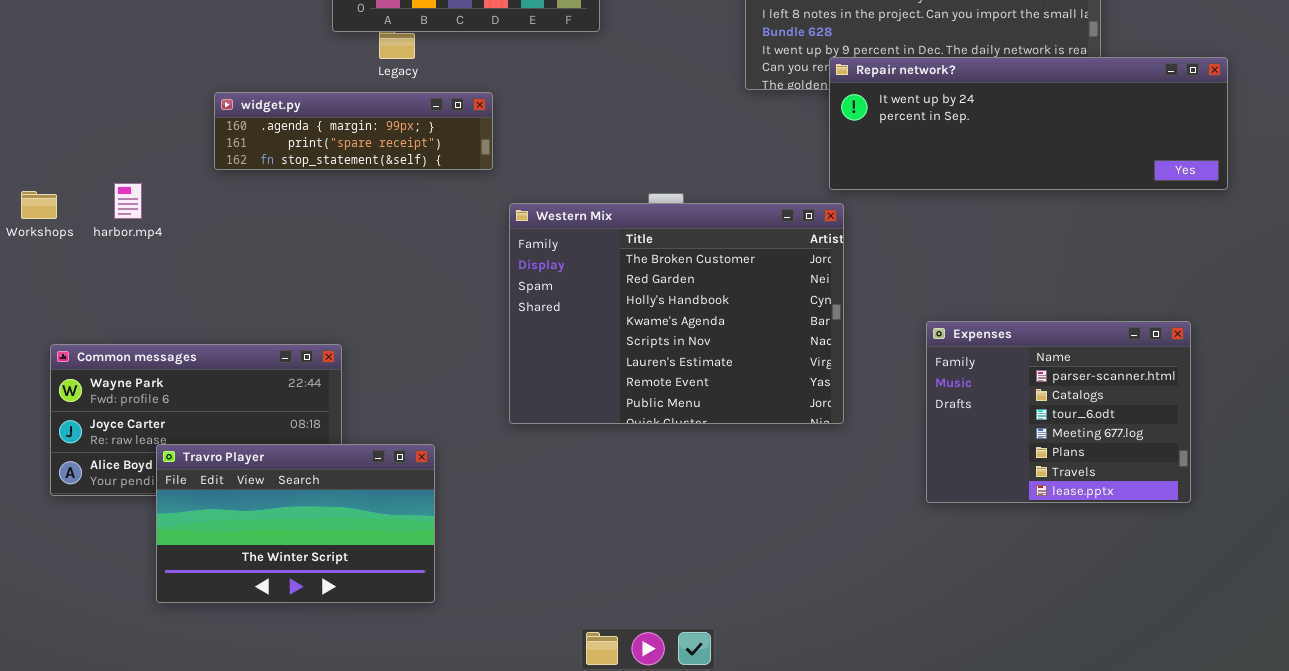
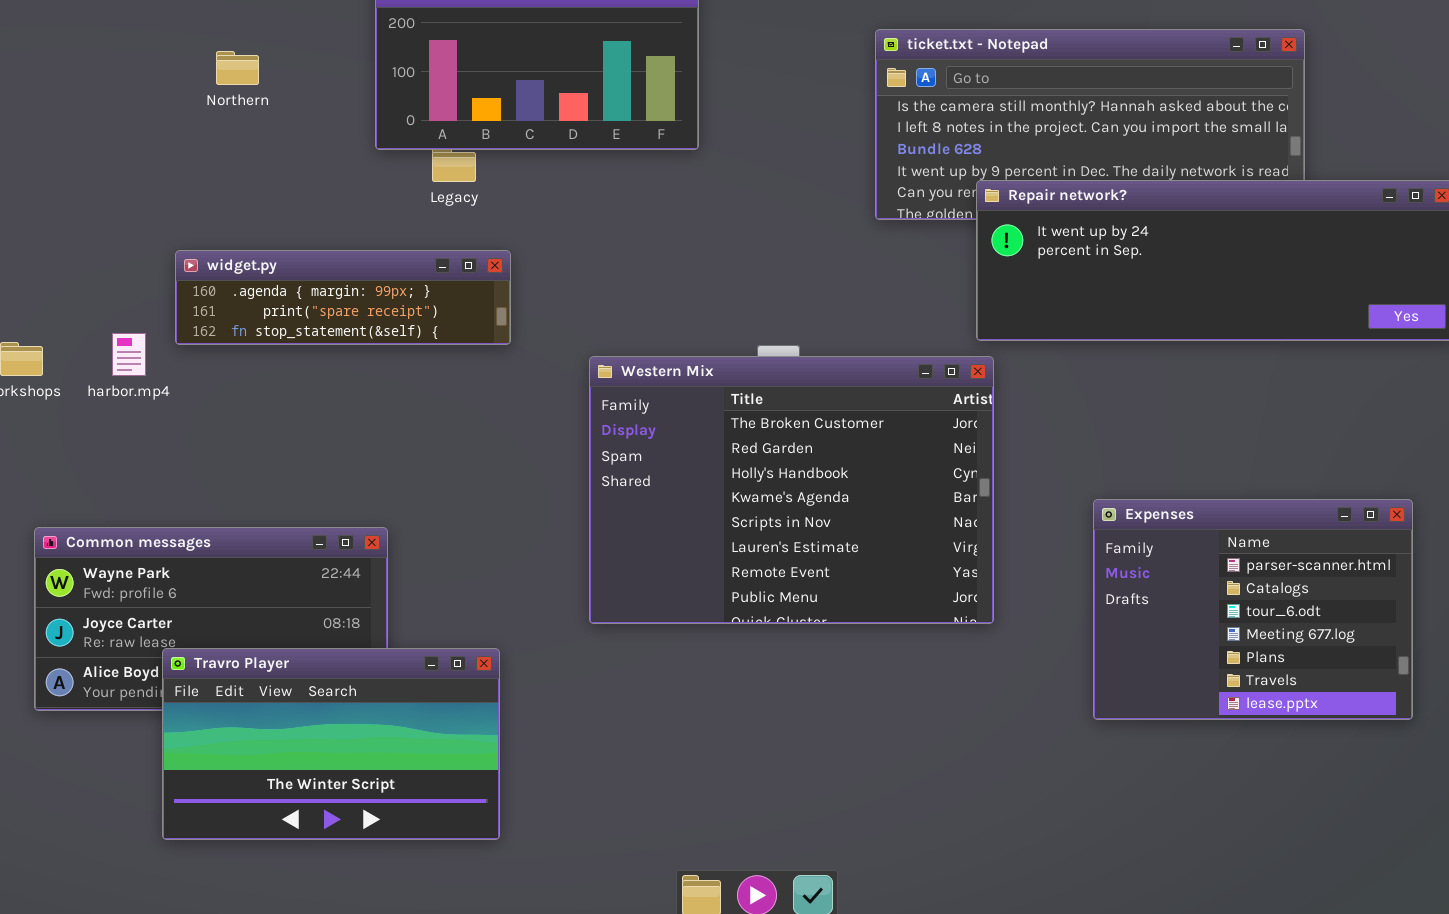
widget.py: [214,92,493,170] -> [175,250,511,345], moved

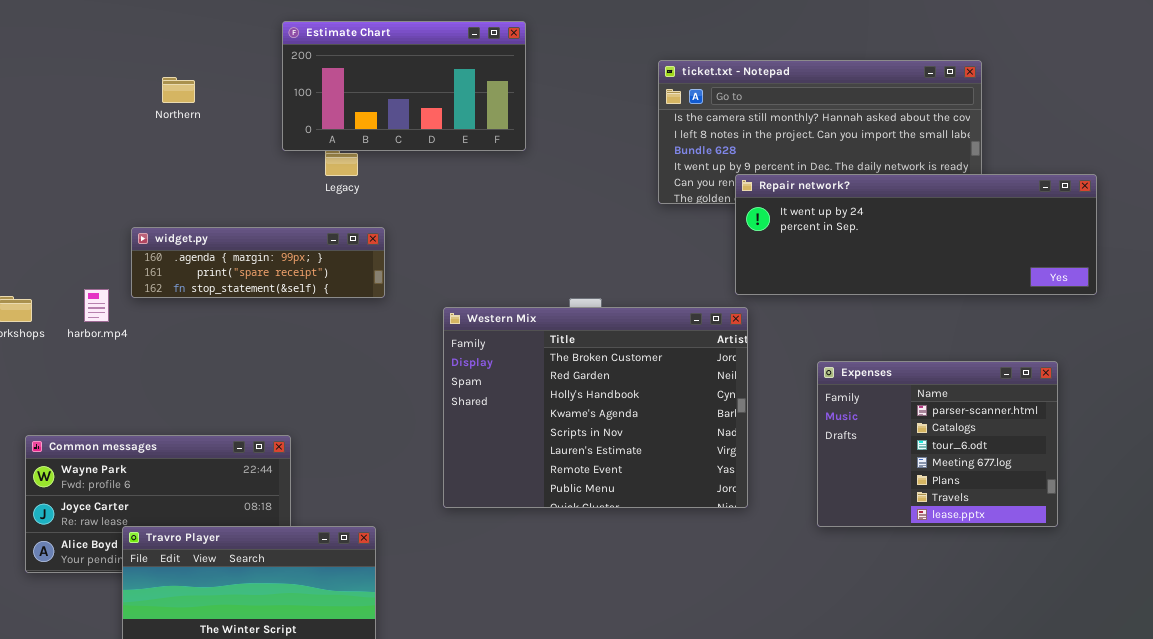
Expenses: [1093,499,1413,720] -> [817,361,1058,527], moved

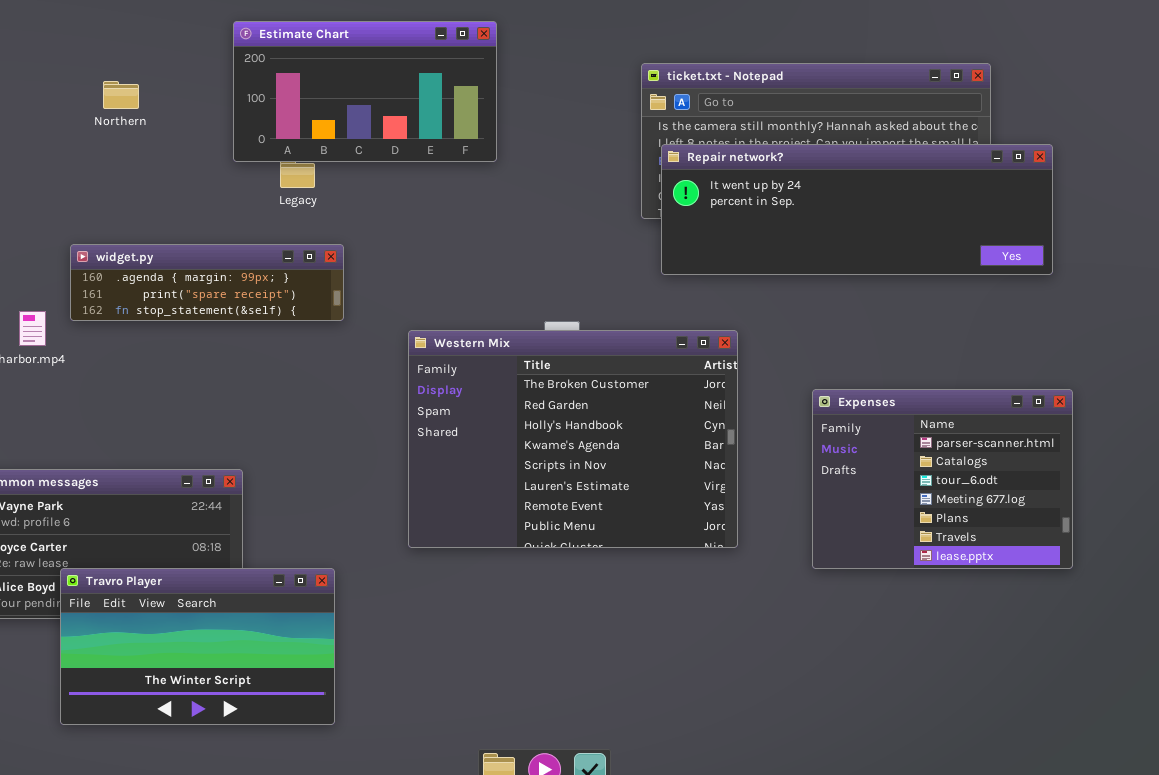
Repair network?: [735,174,1097,295] -> [661,144,1053,275], moved

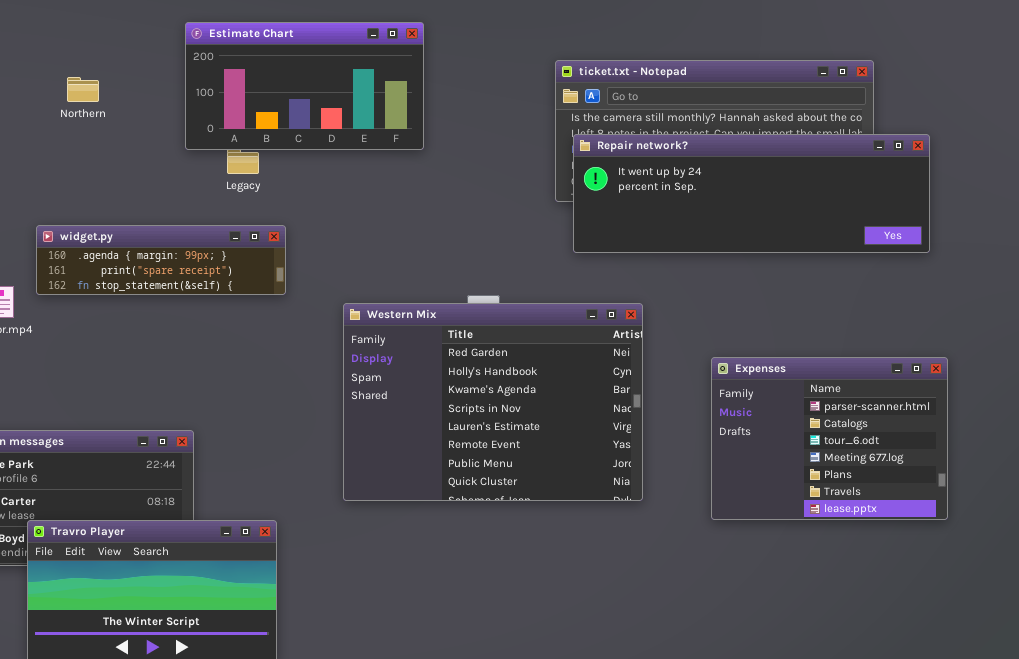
Western Mix: [408,330,738,548] -> [343,303,643,501], scrolled down 1 row

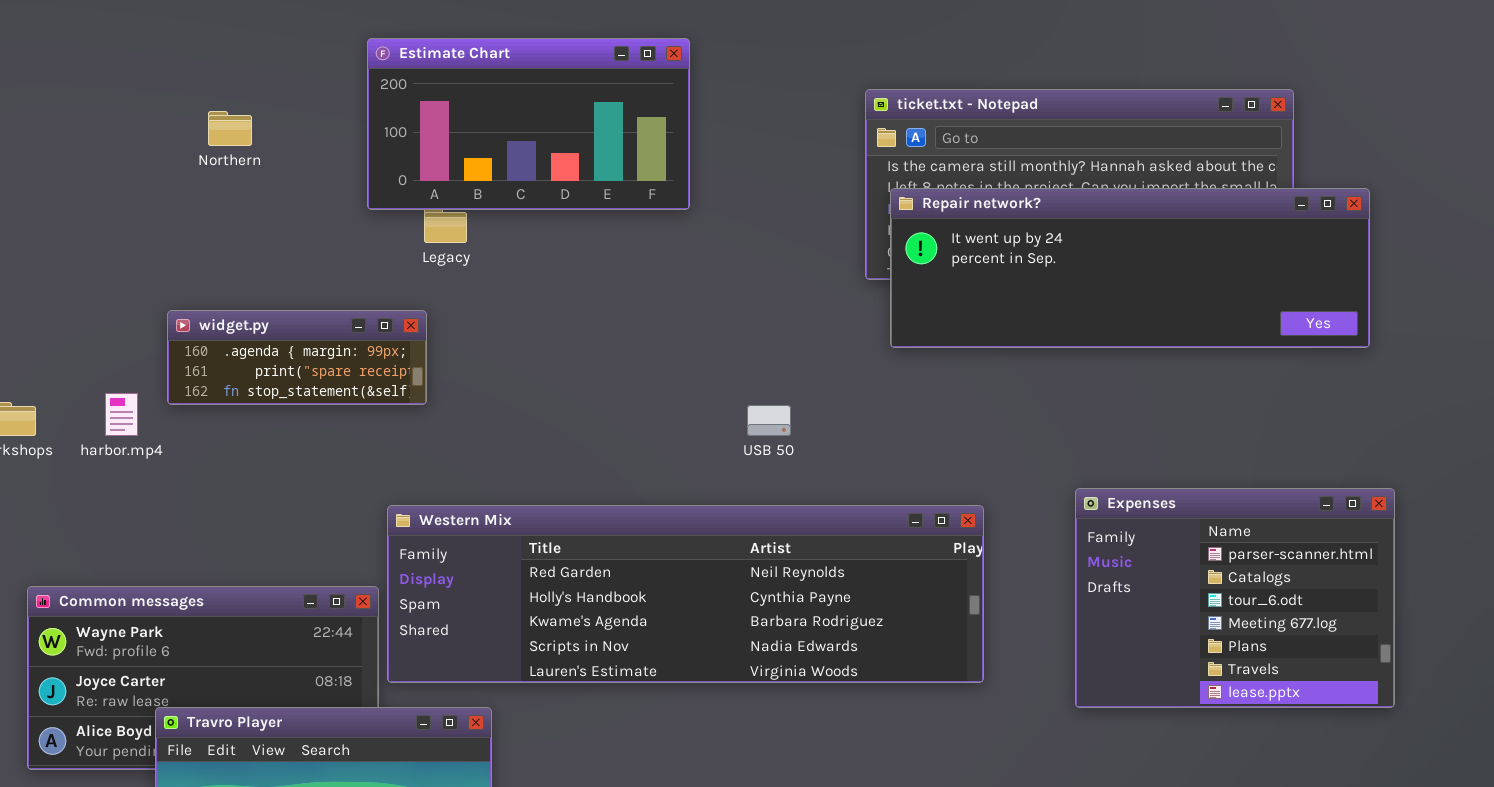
widget.py: [36,225,286,295] -> [167,310,427,405], resized
Western Mix: [343,303,643,501] -> [387,505,984,683], resized

